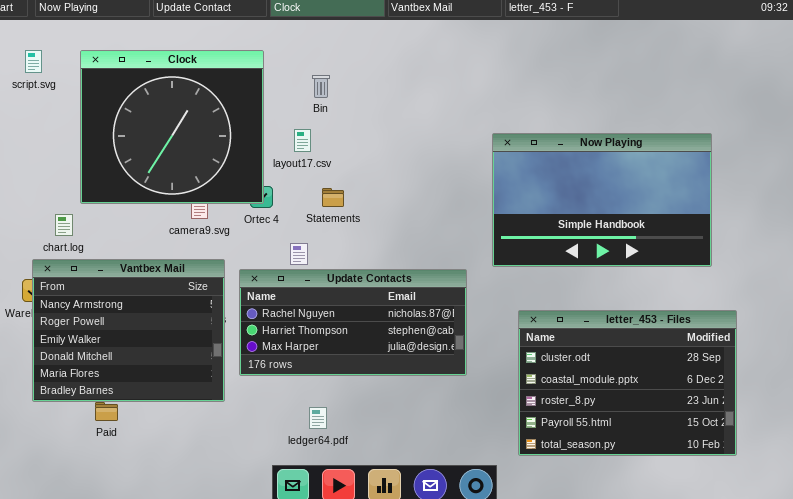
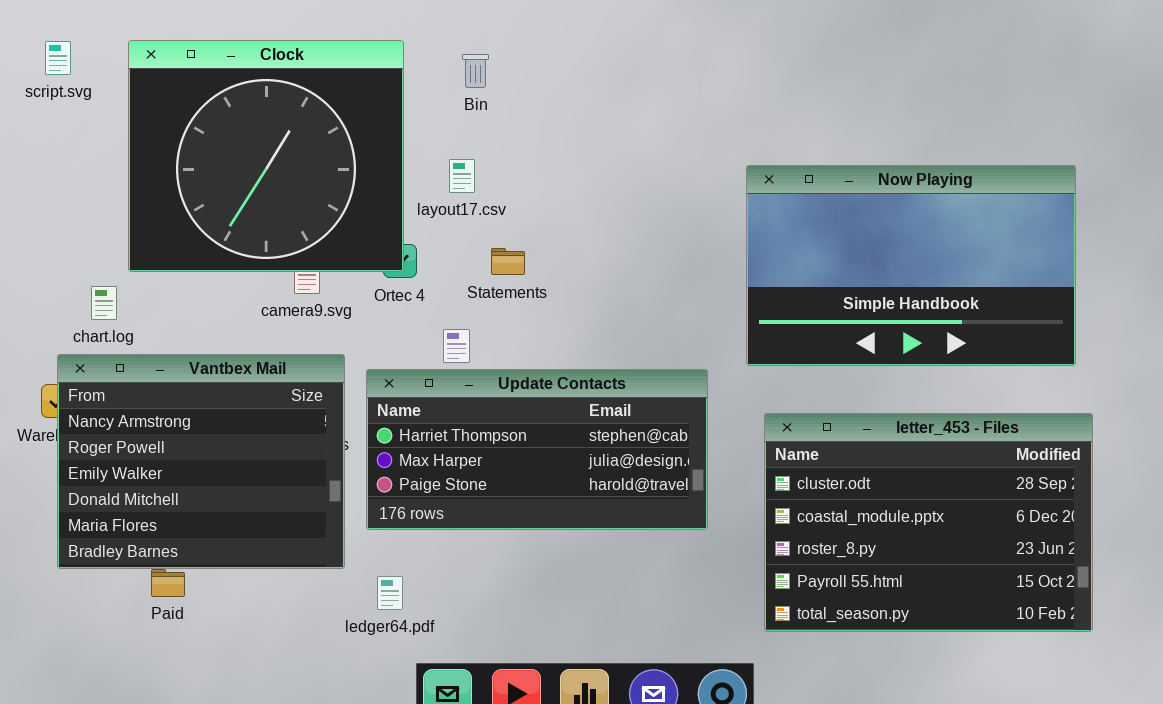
Bin: [312,75,330,98] -> [462,54,489,88], moved
Update Contacts: [239,269,467,376] -> [366,369,708,530], scrolled down 1 row
letter_453 - Files: [518,310,737,456] -> [764,413,1093,632], moved
ledger64.pdf: [309,407,327,429] -> [377,576,403,610], moved

